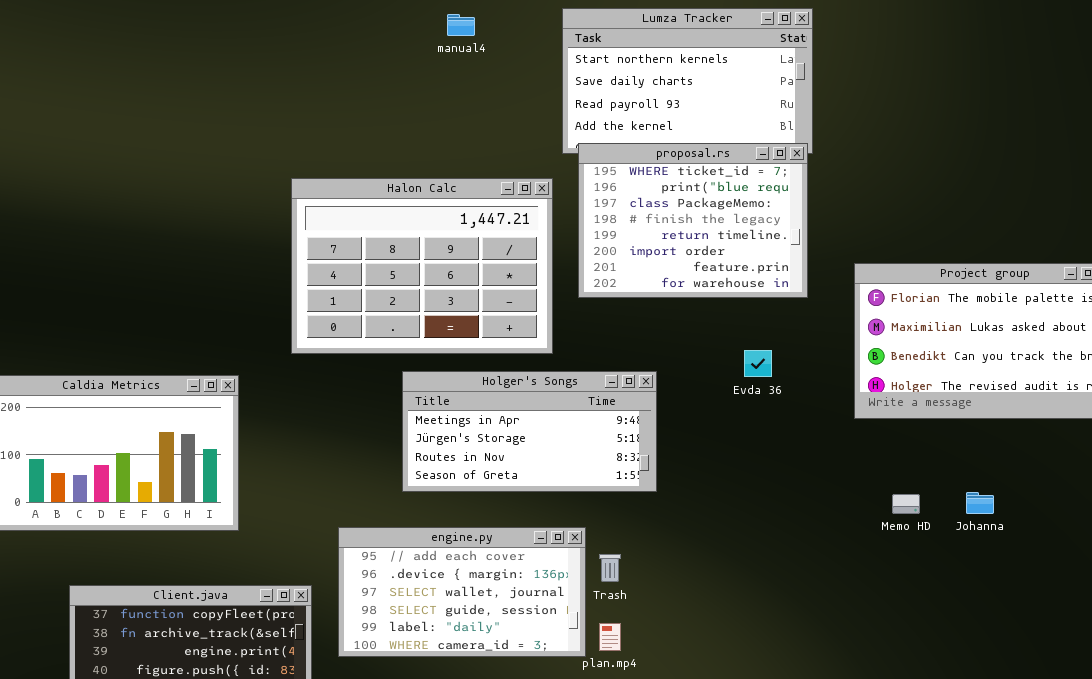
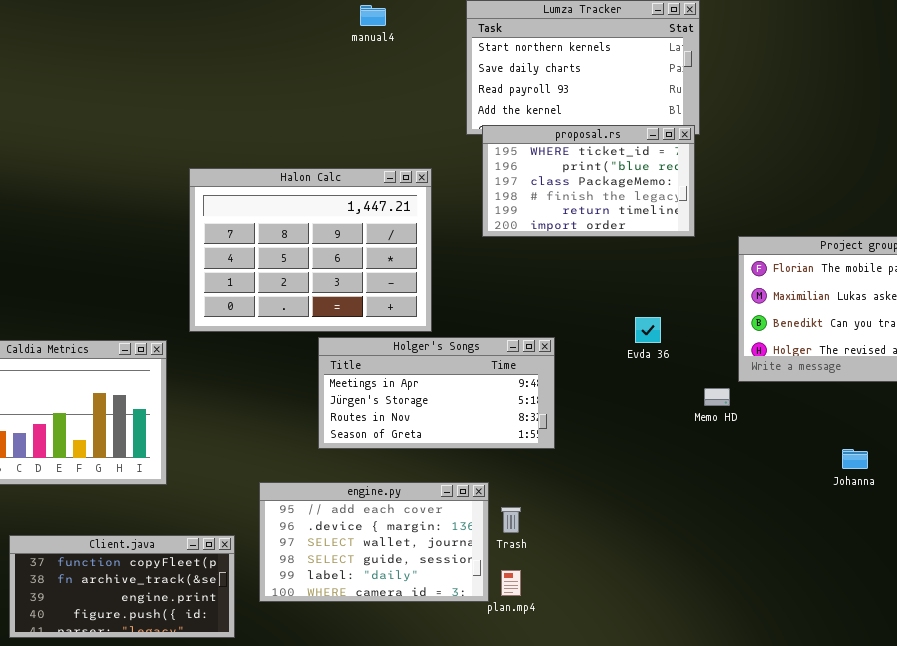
proposal.rs: [578,143,808,298] -> [482,125,695,237], resized
Halon Calc: [291,178,553,354] -> [189,168,432,332], moved
Memo HD: [892,494,920,514] -> [704,388,730,406], moved

